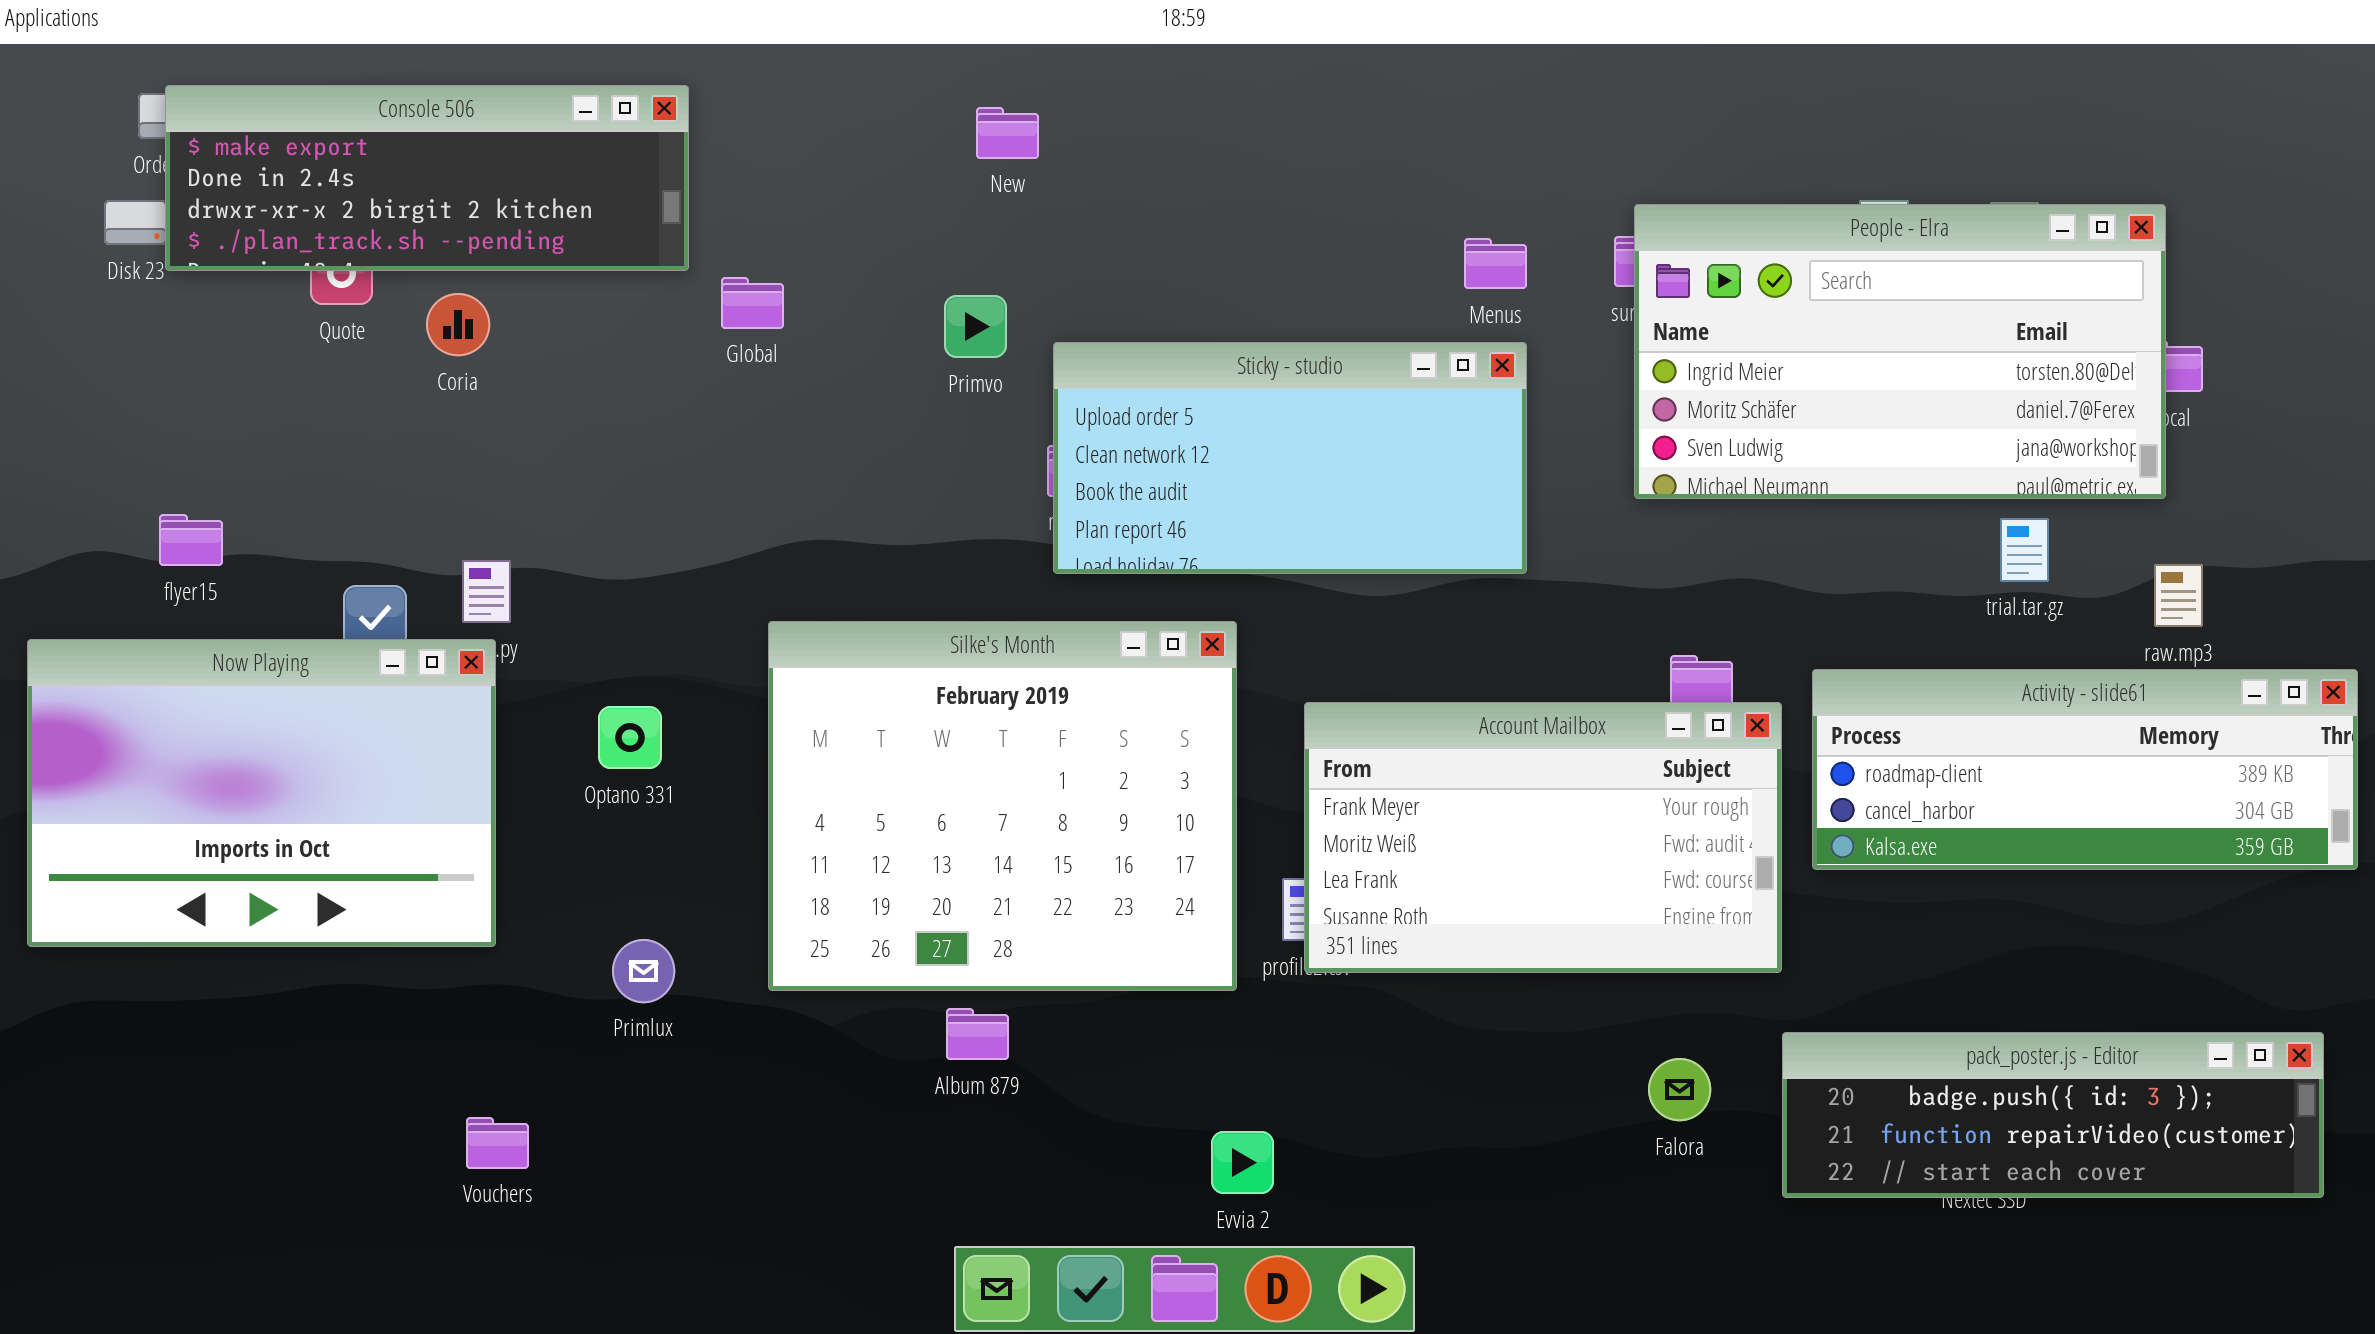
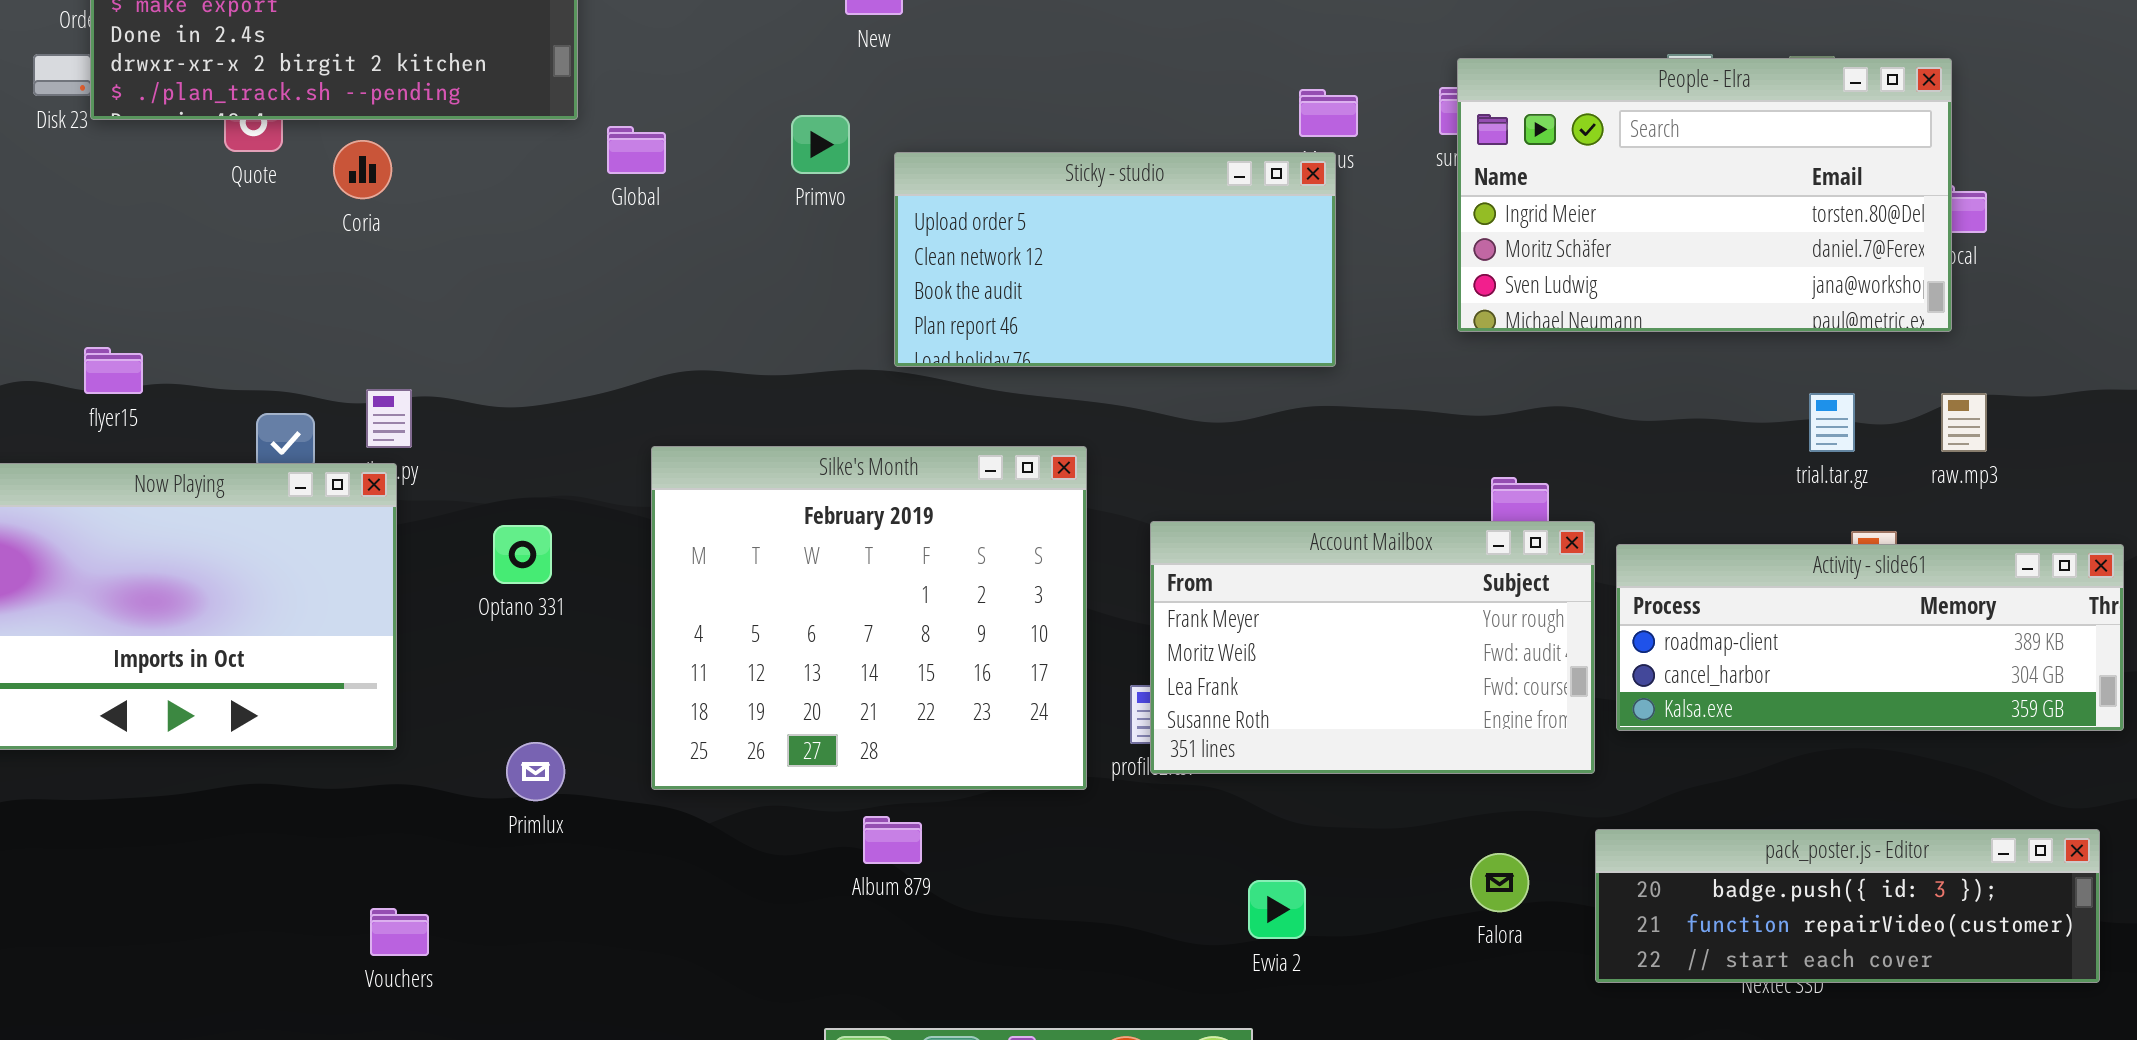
Primvo: [944,295,1007,358] -> [791,115,850,174], moved
Sticky - studio: [1053,342,1527,574] -> [894,152,1336,367], moved
trial.tar.gz: [2000,518,2049,582] -> [1809,393,1855,452], moved
Activity - slide61: [1812,669,2358,870] -> [1616,544,2124,731], moved
Album 879: [946,1008,1009,1060] -> [863,816,922,864], moved
Evvia 2: [1211,1131,1274,1194] -> [1248,880,1306,939], moved

